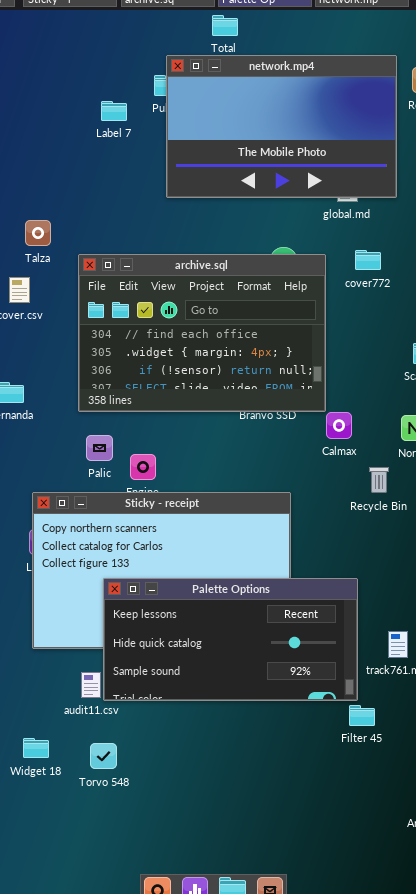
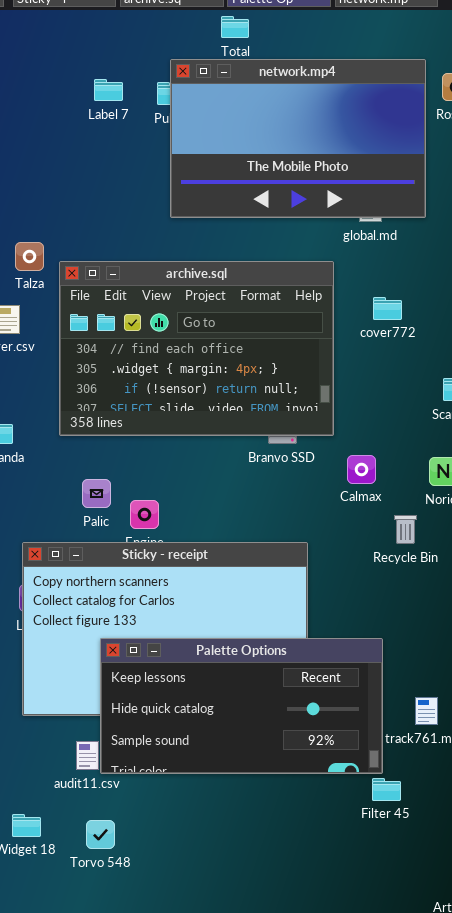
Label 7: [101,101,127,121] -> [94,79,123,101], moved
cover772: [355,250,381,270] -> [373,297,402,320], moved
archive.sql: [78,254,326,412] -> [59,261,334,436], moved

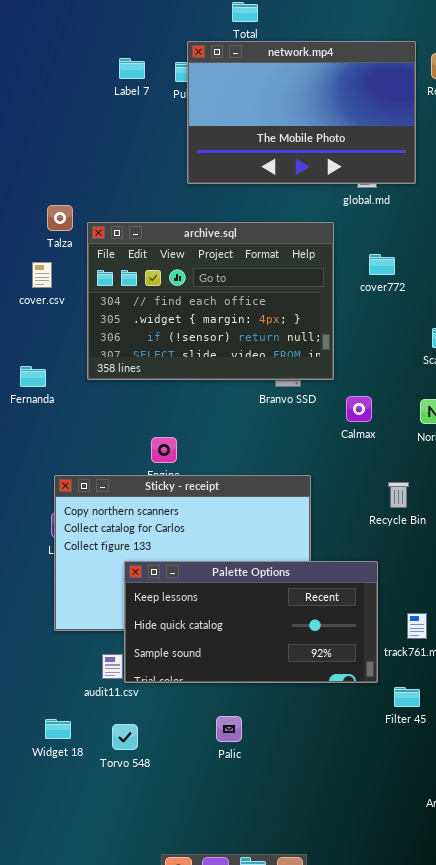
Palic: [82,479,111,508] -> [216,716,242,742], moved
Recycle Bin: [394,515,417,544] -> [388,482,409,508], moved
Filter 45: [372,778,401,801] -> [394,687,420,707], moved

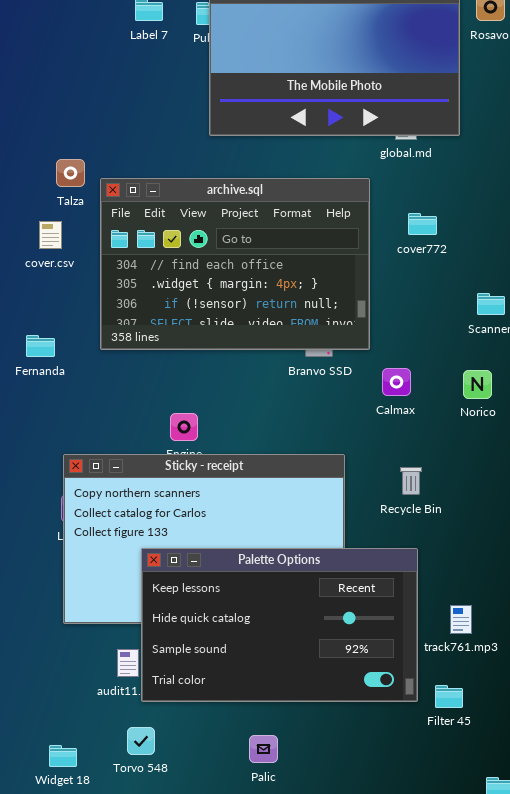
Recycle Bin: [388,482,409,508] -> [400,467,422,495], moved
Palette Options: [124,561,378,683] -> [141,548,418,702], resized
Palic: [216,716,242,742] -> [249,735,278,763], moved
Widget 18: [45,719,71,739] -> [49,745,77,767], moved

